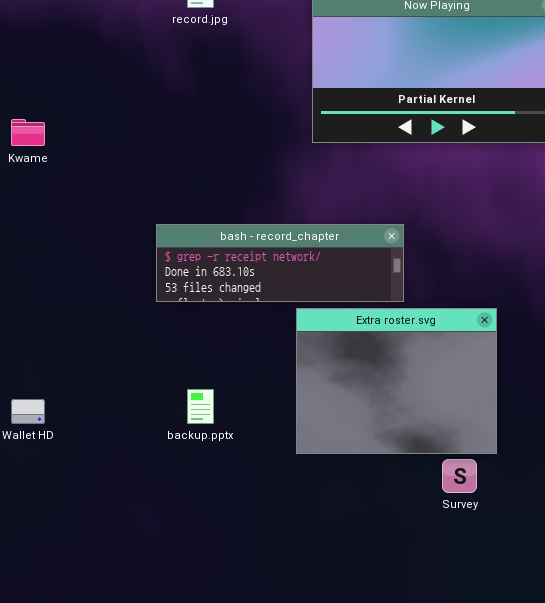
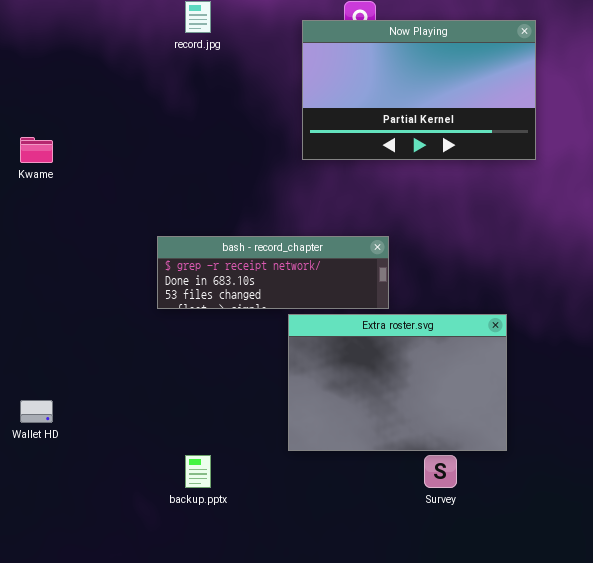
Extra roster.svg: [296,308,497,454] -> [288,314,507,451], resized
backup.pptx: [187,389,214,424] -> [185,455,211,488], moved

